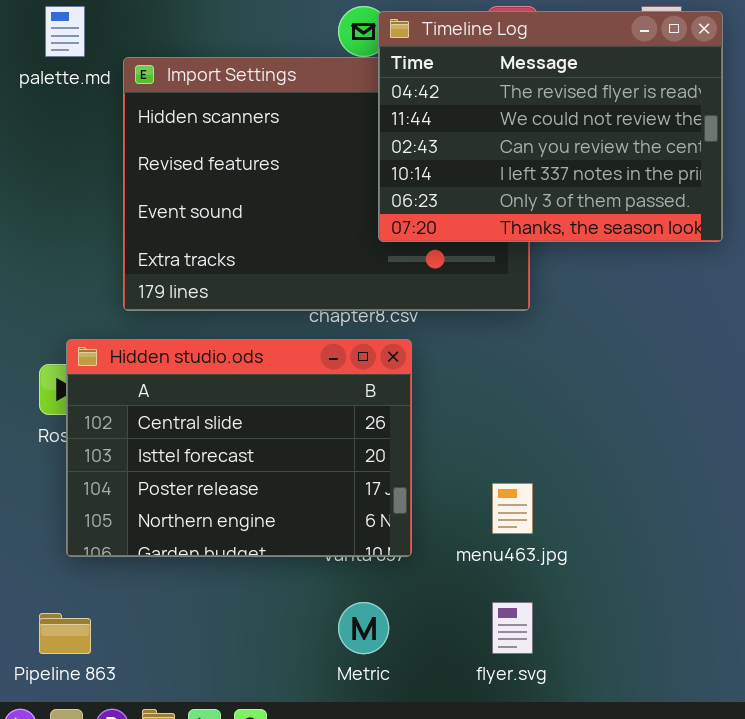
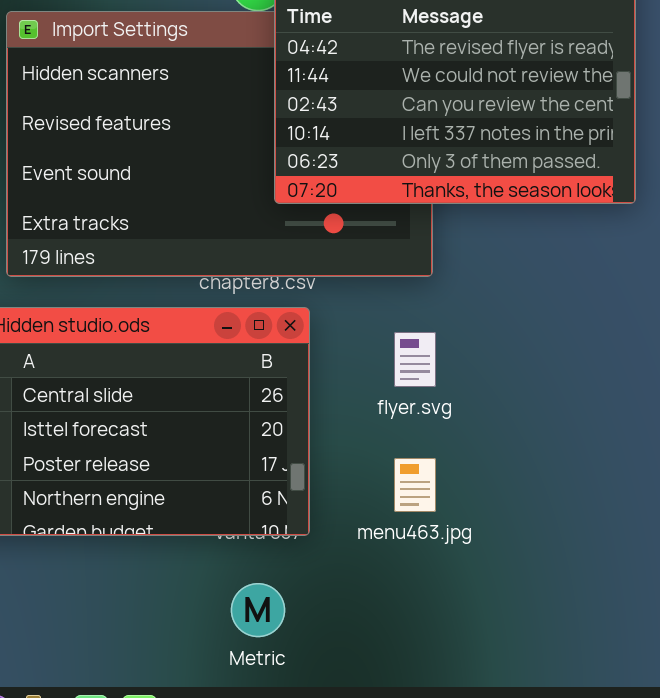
flyer.svg: [492,602,533,654] -> [394,332,436,387], moved

